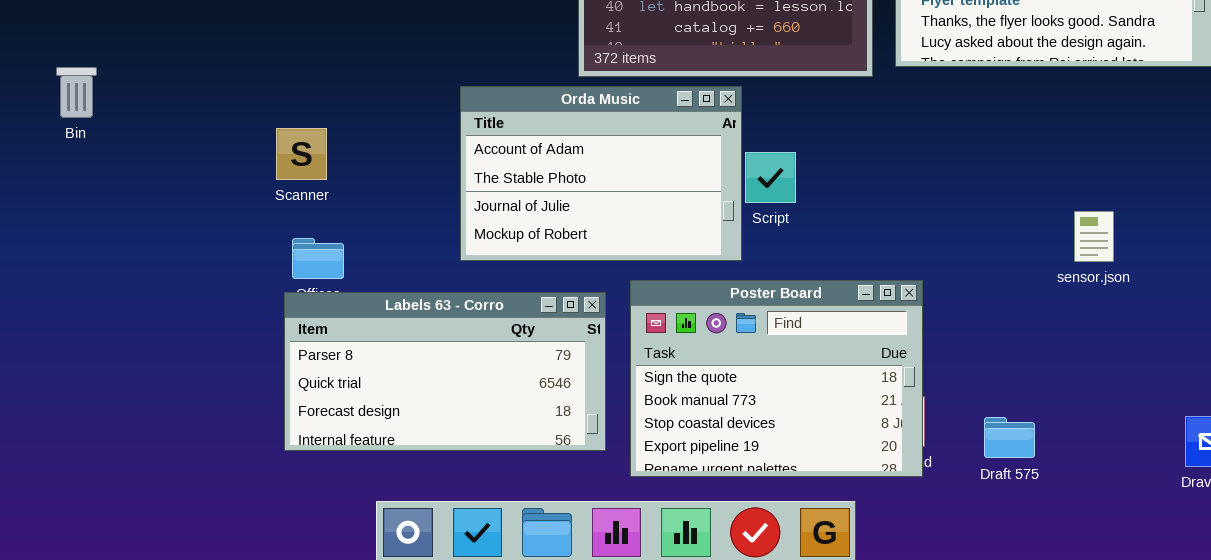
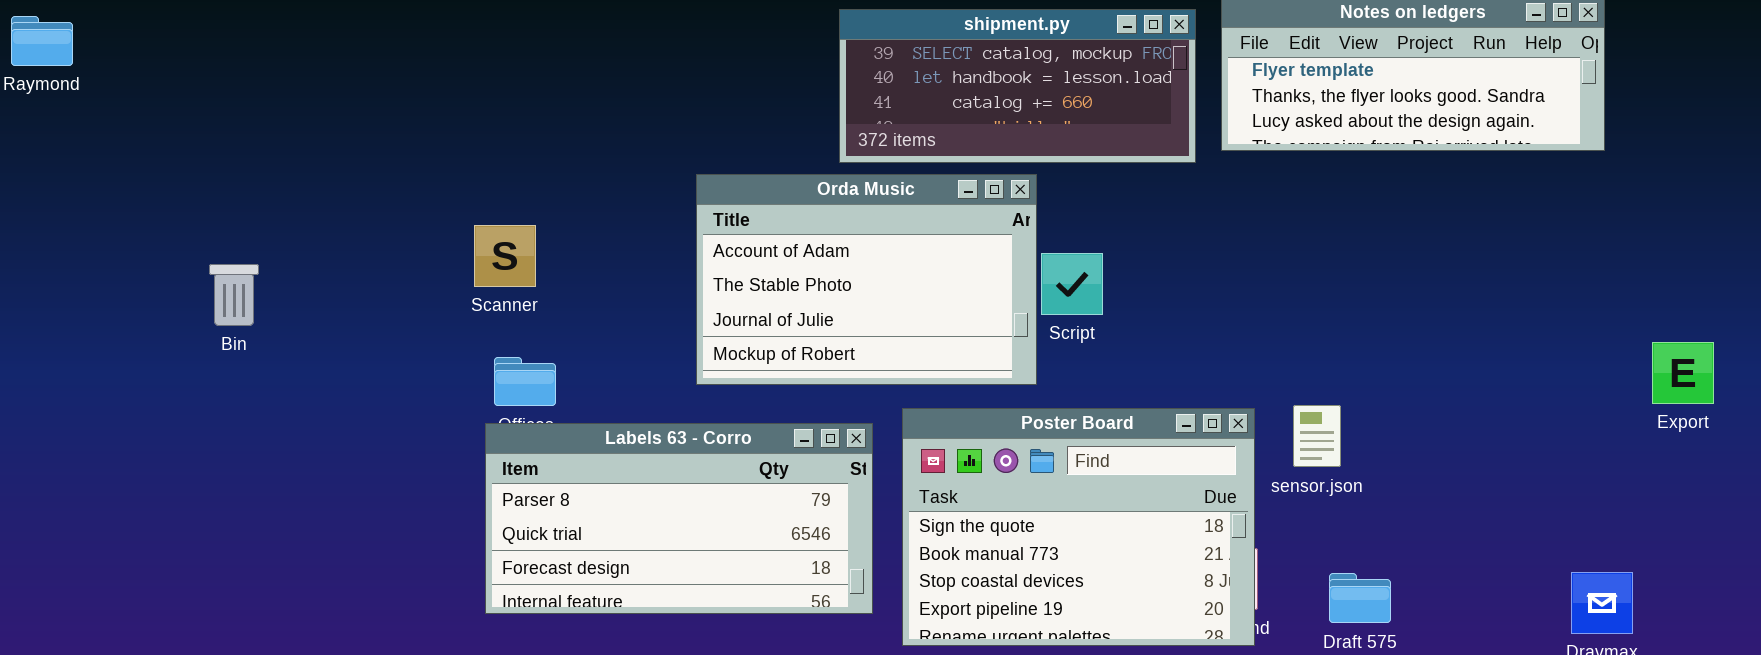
Bin: [56,67,97,118] -> [209,264,259,326], moved
sensor.json: [1074,211,1114,262] -> [1293,405,1341,467], moved

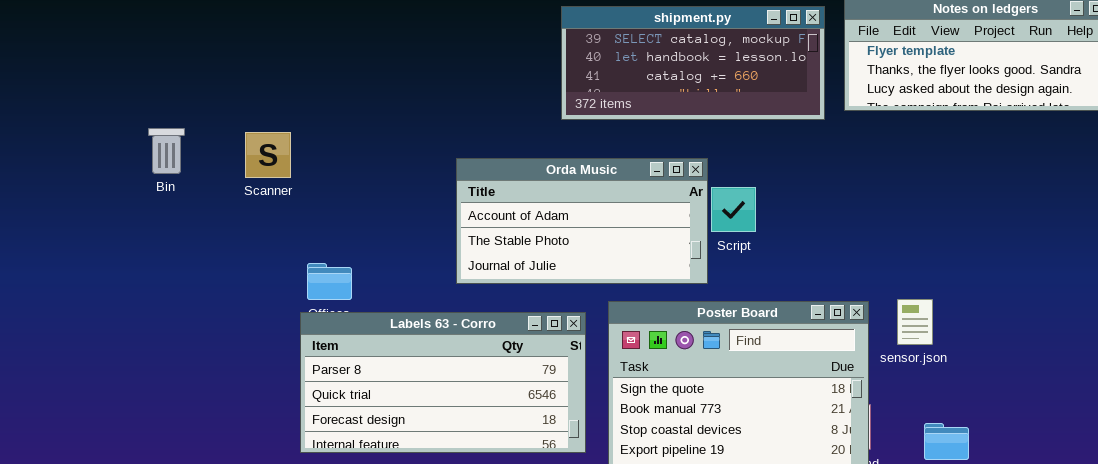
Orda Music: [696,174,1037,385] -> [456,158,708,284], resized
Scanner: [474,225,536,287] -> [245,132,291,178], moved
Bin: [209,264,259,326] -> [148,128,185,174], moved

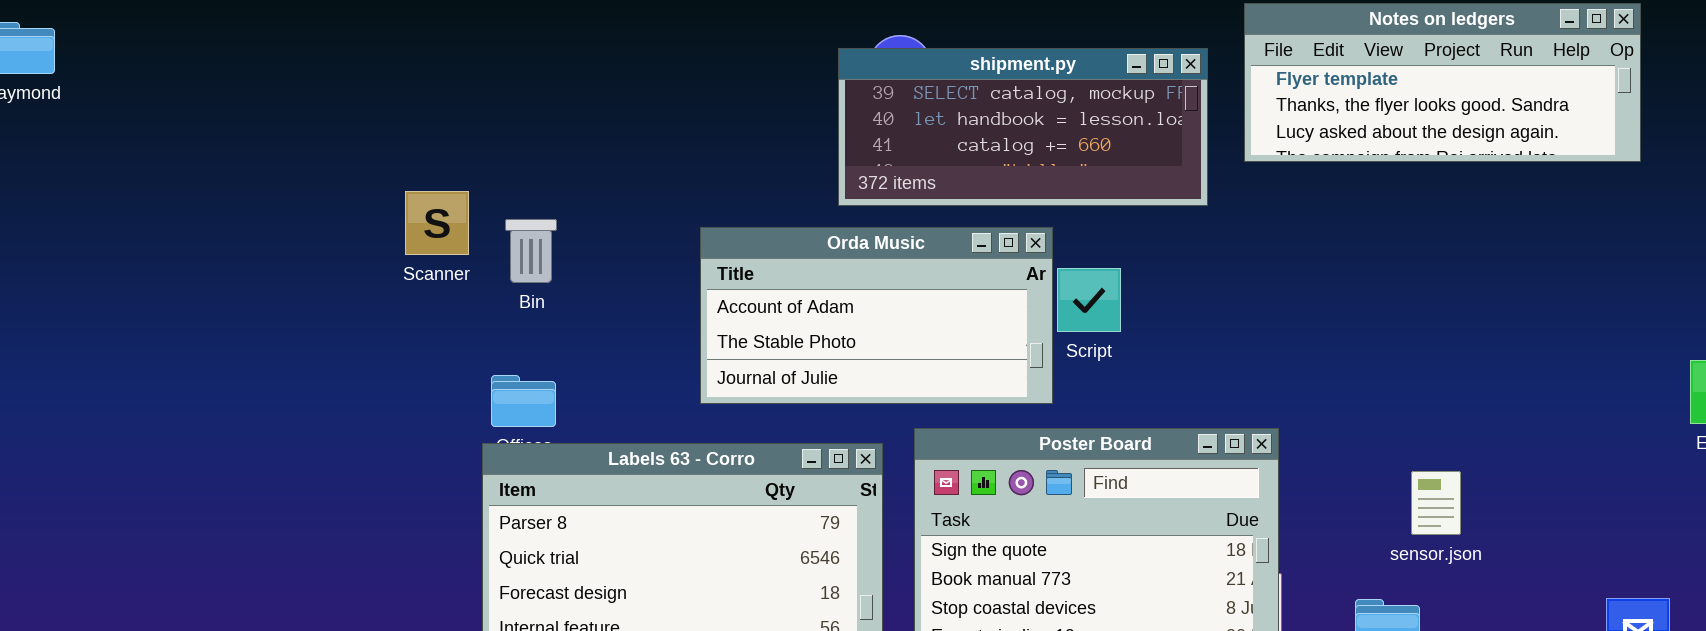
shipment.py: [561,6,825,120] -> [838,48,1208,206], moved
Bin: [148,128,185,174] -> [505,219,557,283], moved
sensor.json: [897,299,933,345] -> [1411,471,1461,535], moved

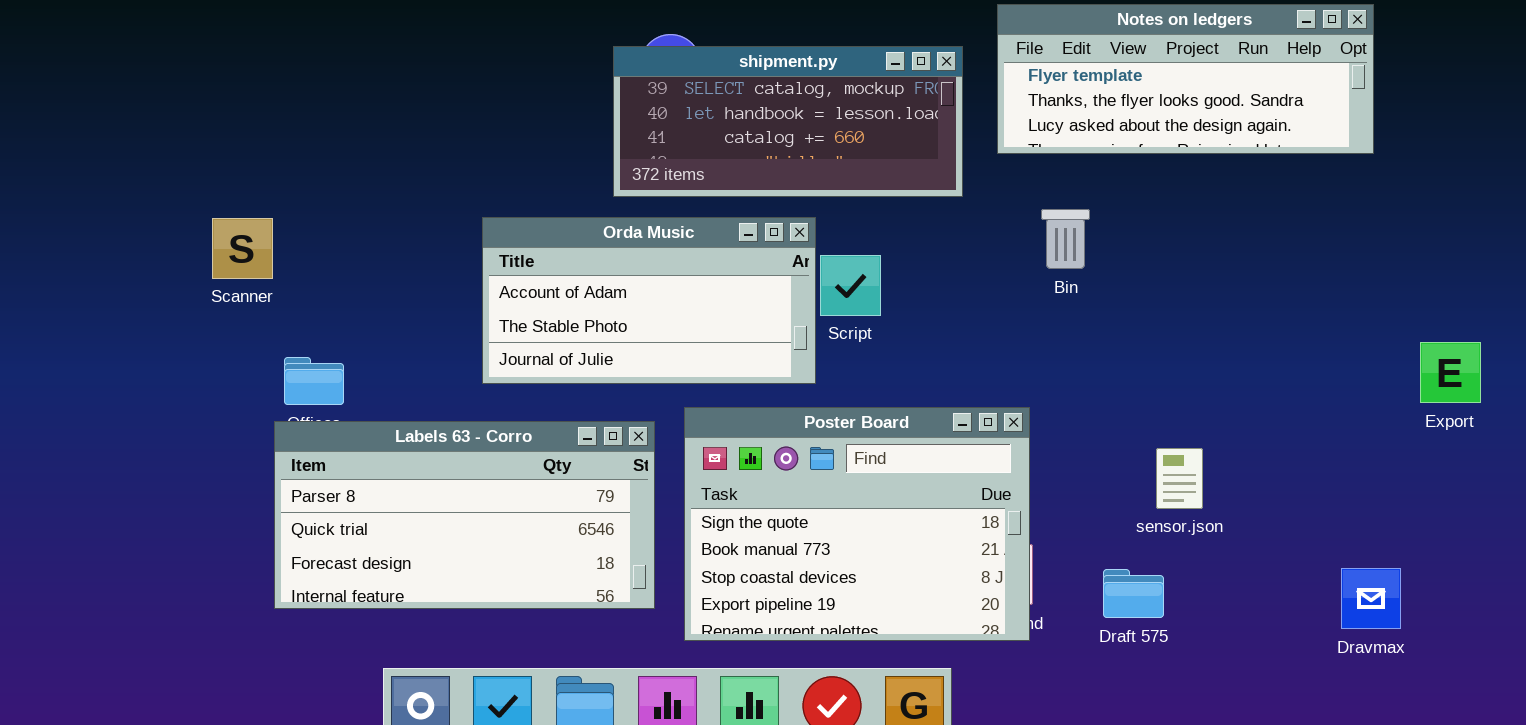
Scanner: [405,191,469,255] -> [212,218,273,279], moved
Bin: [505,219,557,283] -> [1041,209,1090,269], moved

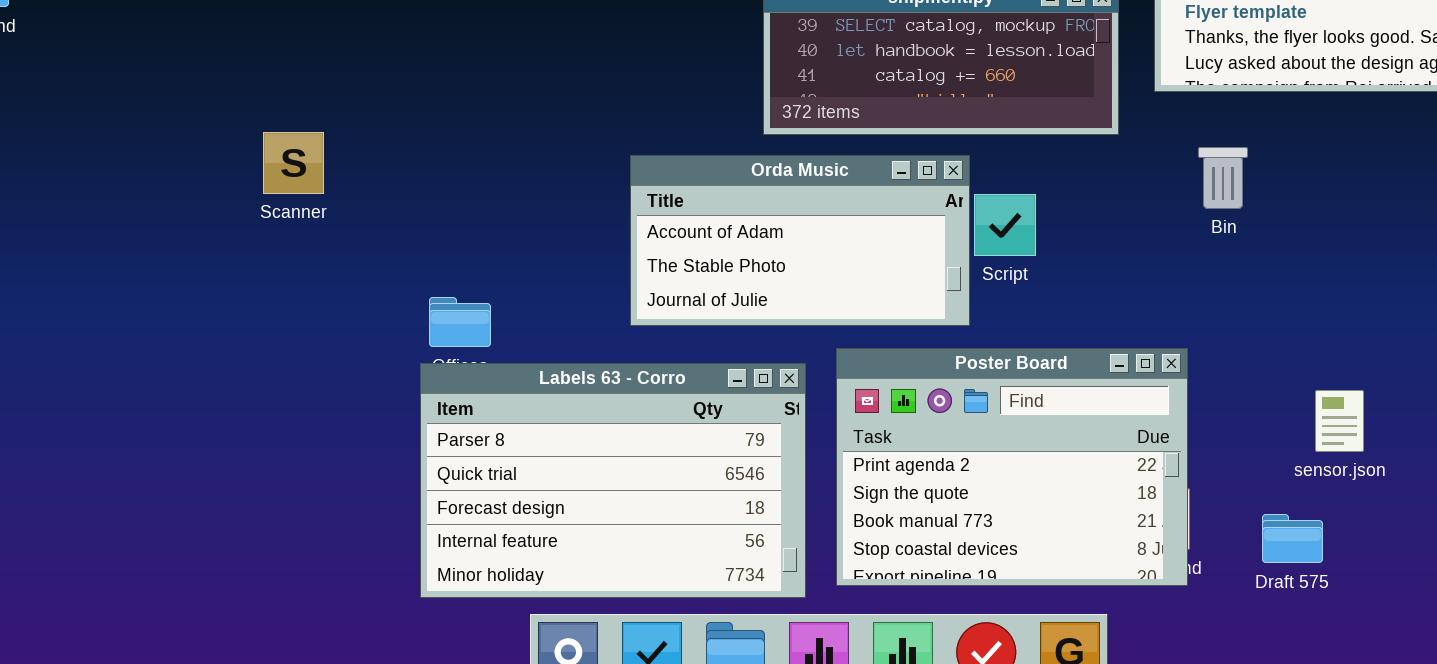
Scanner: [212,218,273,279] -> [263,132,324,194], moved
Poster Board: [684,407,1030,641] -> [836,348,1188,586], scrolled up 1 row
Labels 63 - Corro: [274,421,655,609] -> [420,363,806,598], resized

